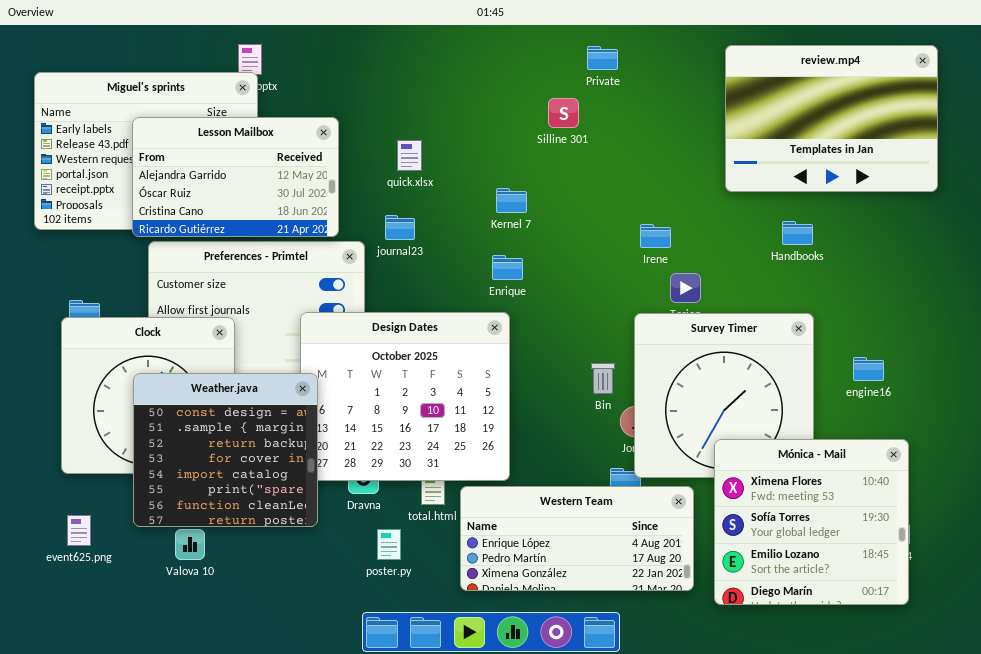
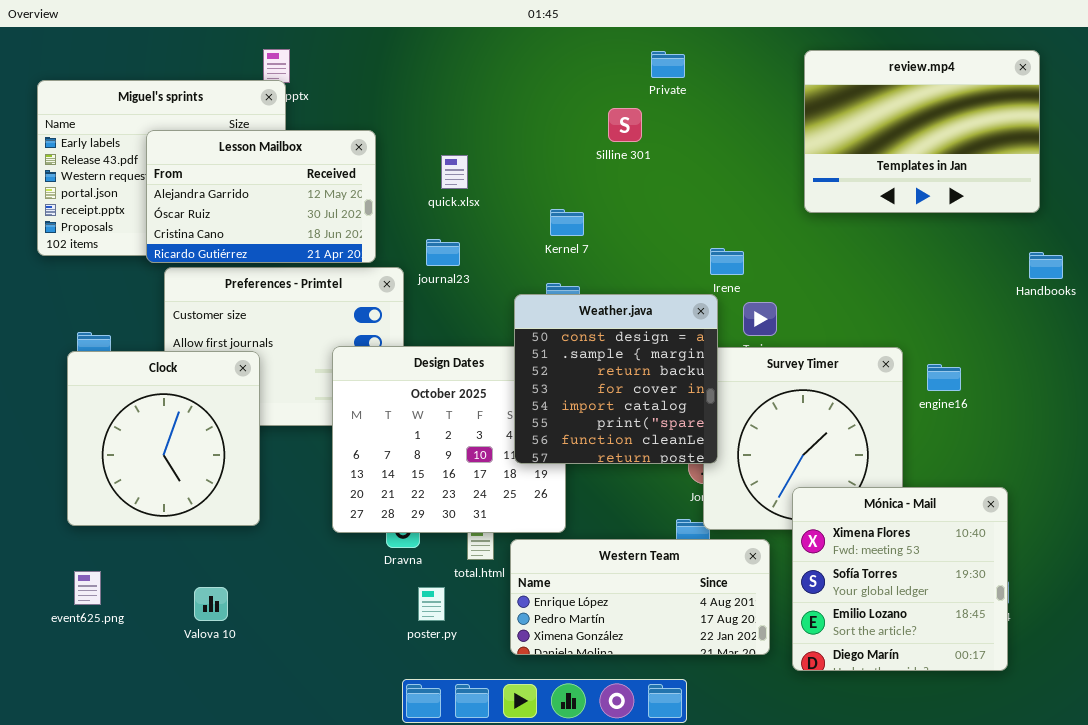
Handbooks: [782,221,813,245] -> [1029,252,1063,279], moved
engine16: [853,357,884,381] -> [927,364,961,391], moved
Weather.java: [133,373,318,527] -> [514,294,718,464], moved

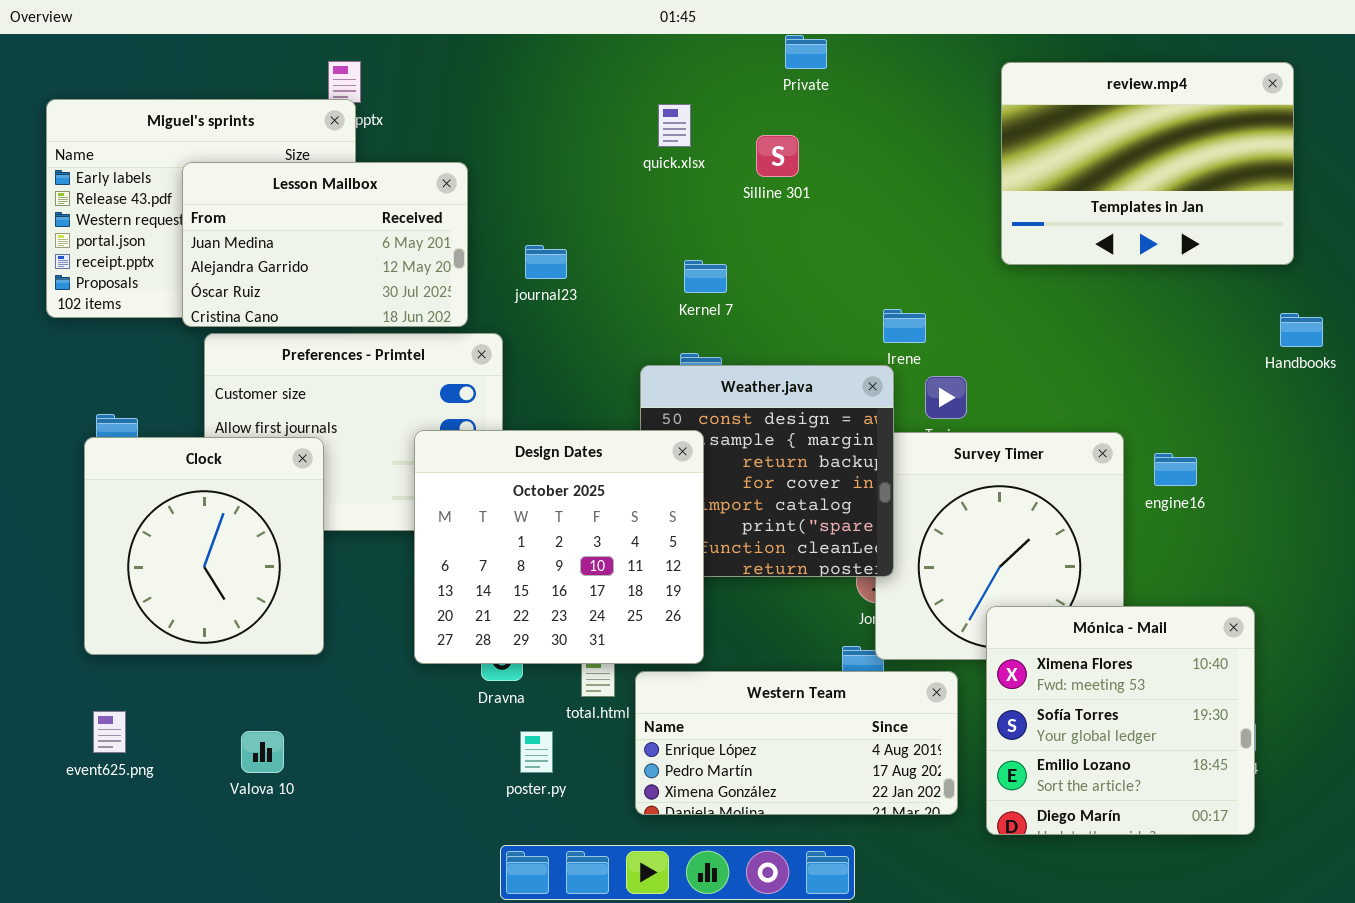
Private: [651,51,685,78] -> [785,35,827,69], moved
Lesson Mailbox: [146,130,376,263] -> [182,162,468,327], scrolled up 1 row
quick.xlsx: [441,155,468,189] -> [658,104,691,147], moved
journal23: [426,239,460,266] -> [525,245,567,279], moved
Design Dates: [332,346,566,533] -> [414,430,704,664], raised

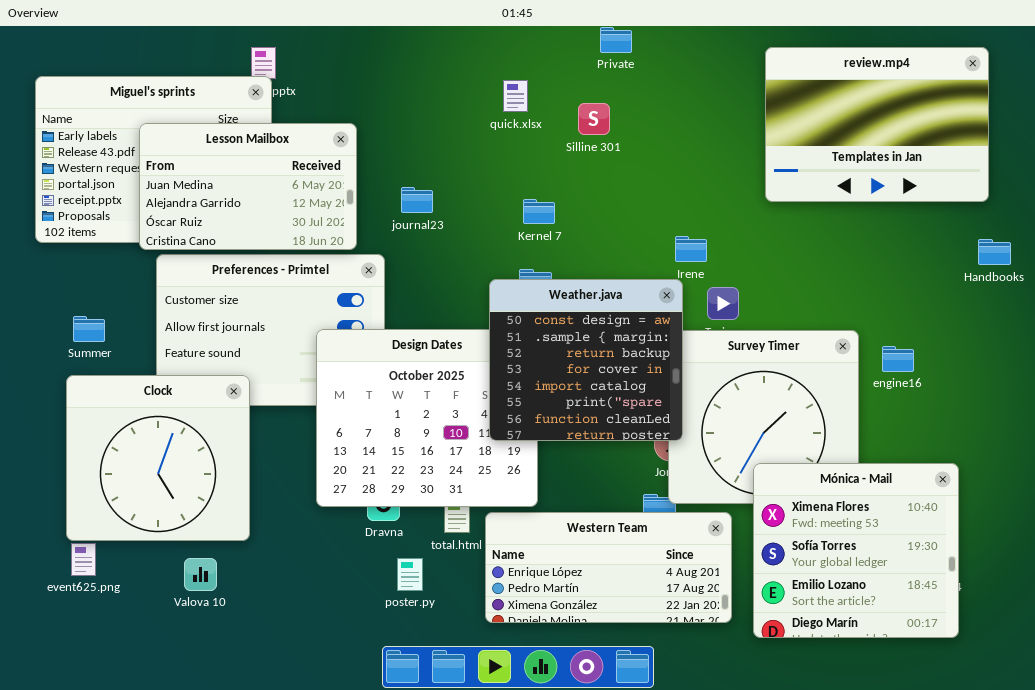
Weather.java: [640,365,894,577] -> [489,279,683,441], raised
Clock: [84,437,324,655] -> [66,375,250,541], moved

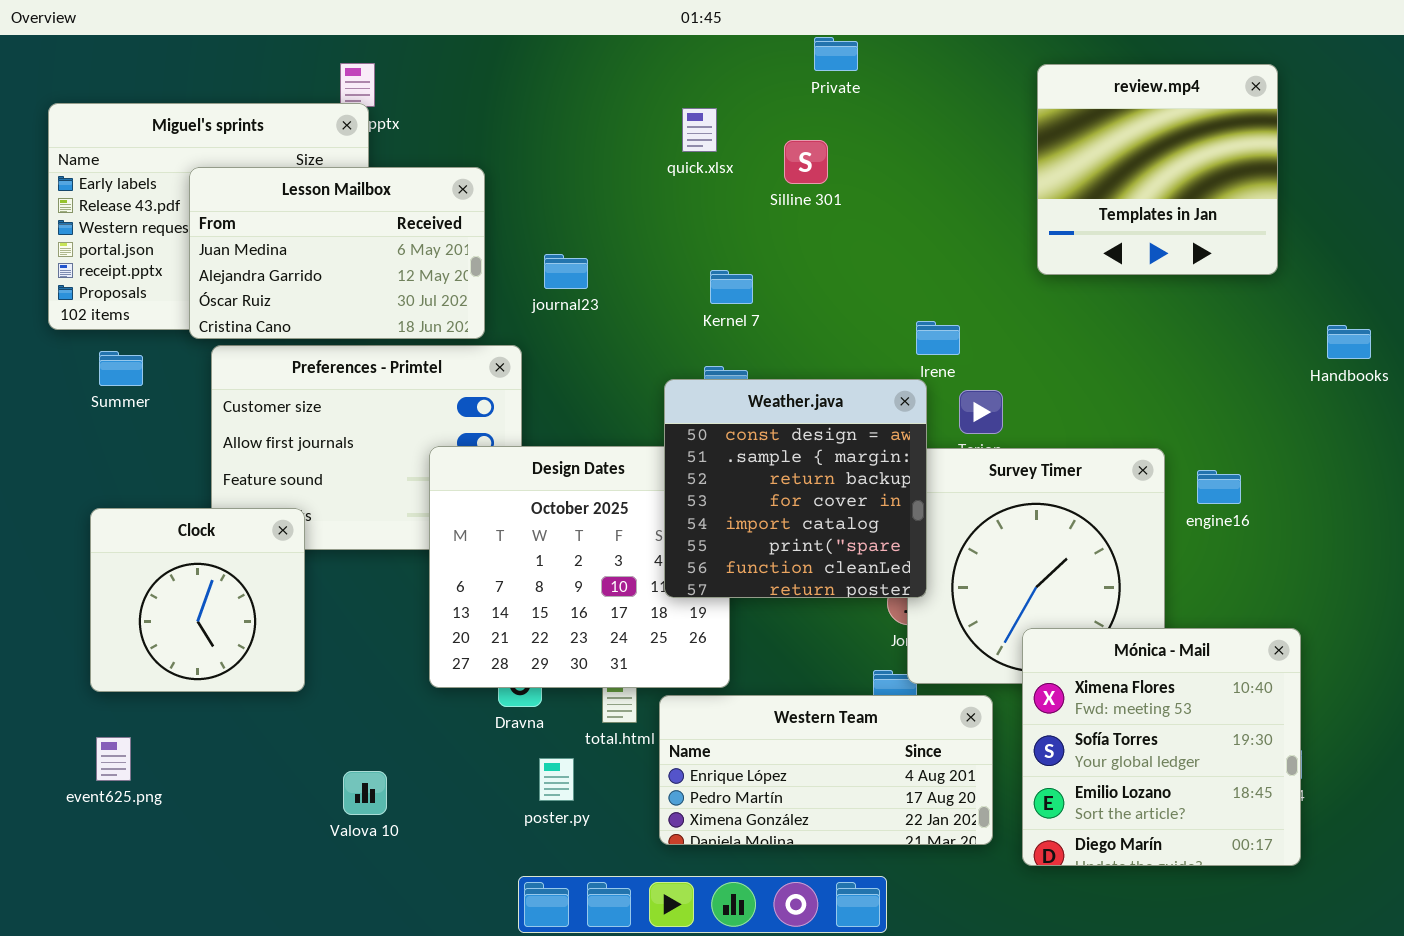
review.mp4: [765,47,989,202] -> [1037,64,1278,275], resized
Summer: [73,316,105,342] -> [99,351,143,386], moved
Clock: [66,375,250,541] -> [90,508,305,692], resized
Valova 10: [184,558,217,591] -> [343,771,387,815], moved

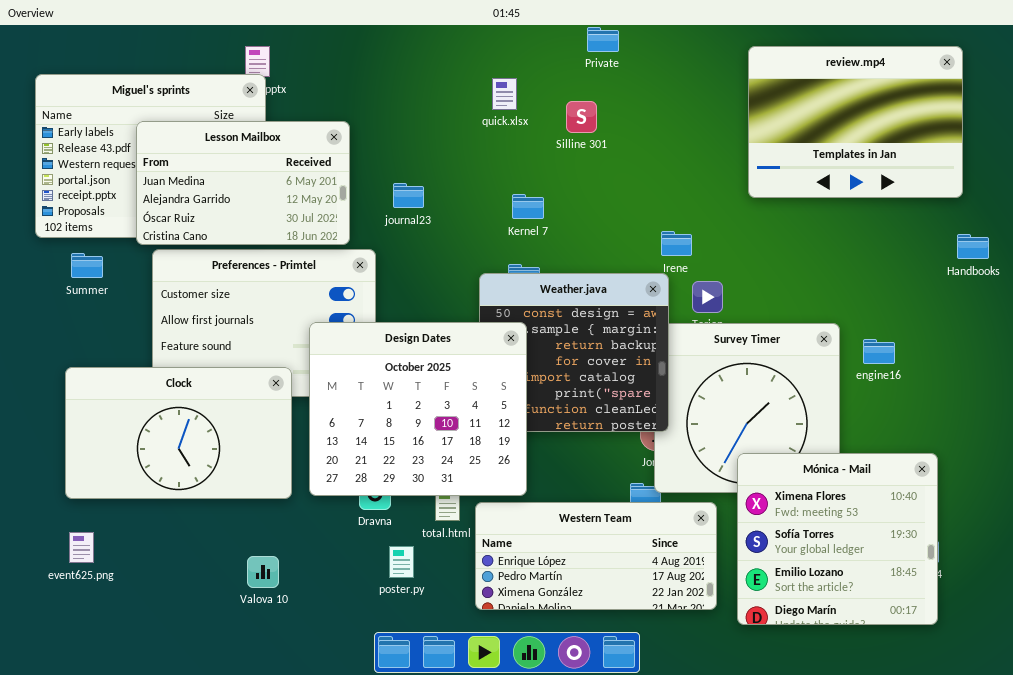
review.mp4: [1037,64,1278,275] -> [748,46,963,198], resized
Design Dates: [429,446,730,688] -> [309,322,527,496], raised
Clock: [90,508,305,692] -> [65,367,292,499], resized

